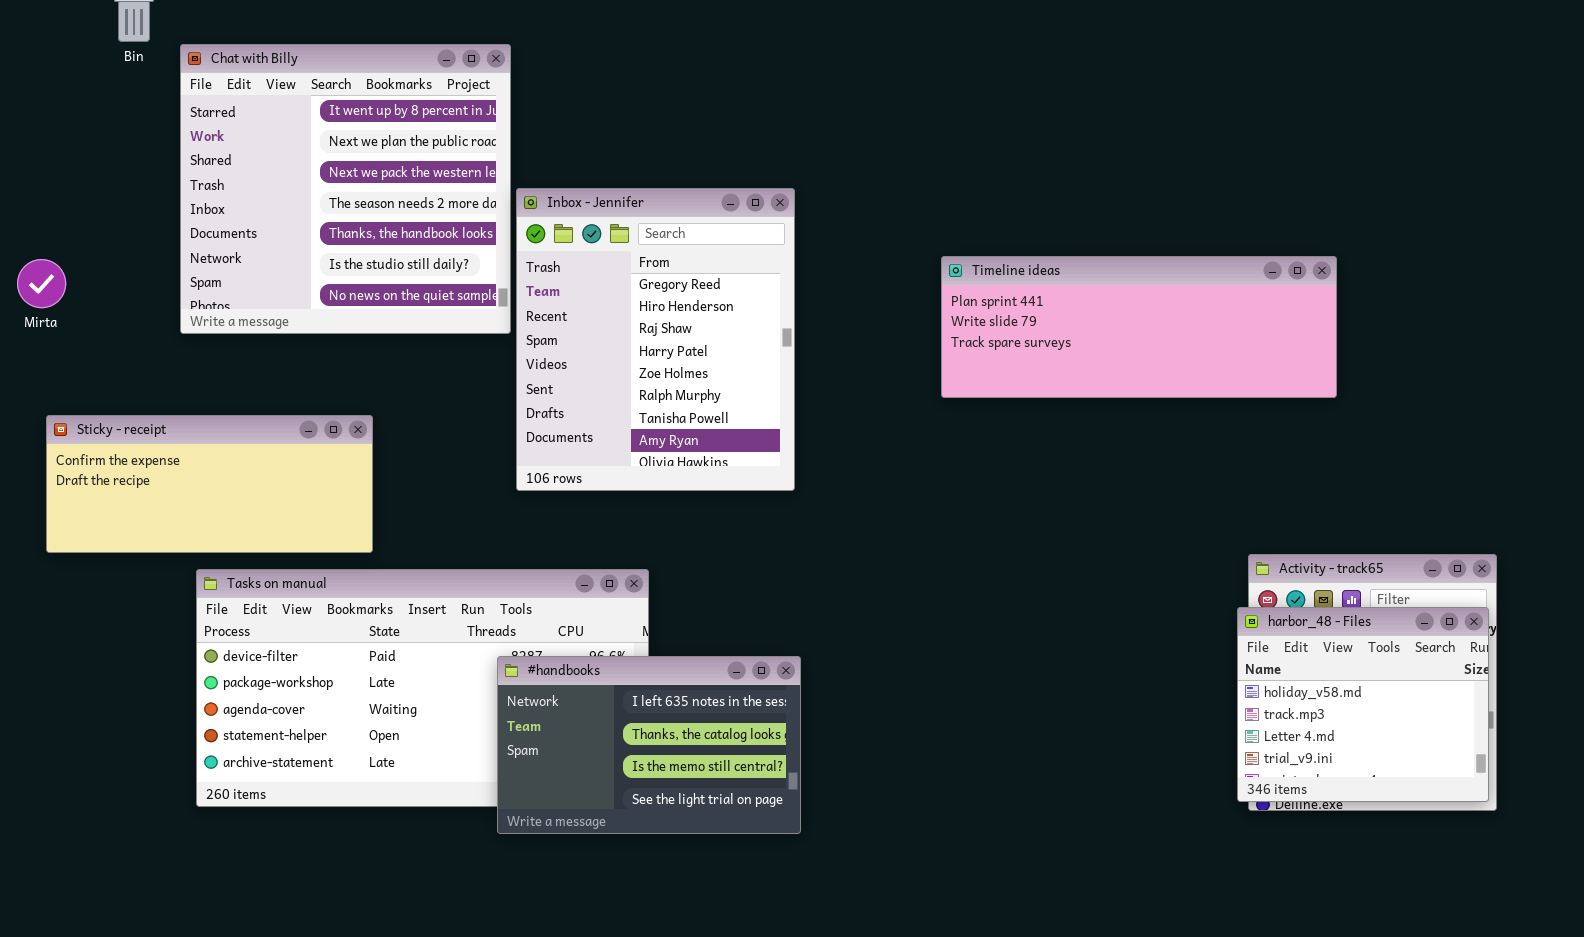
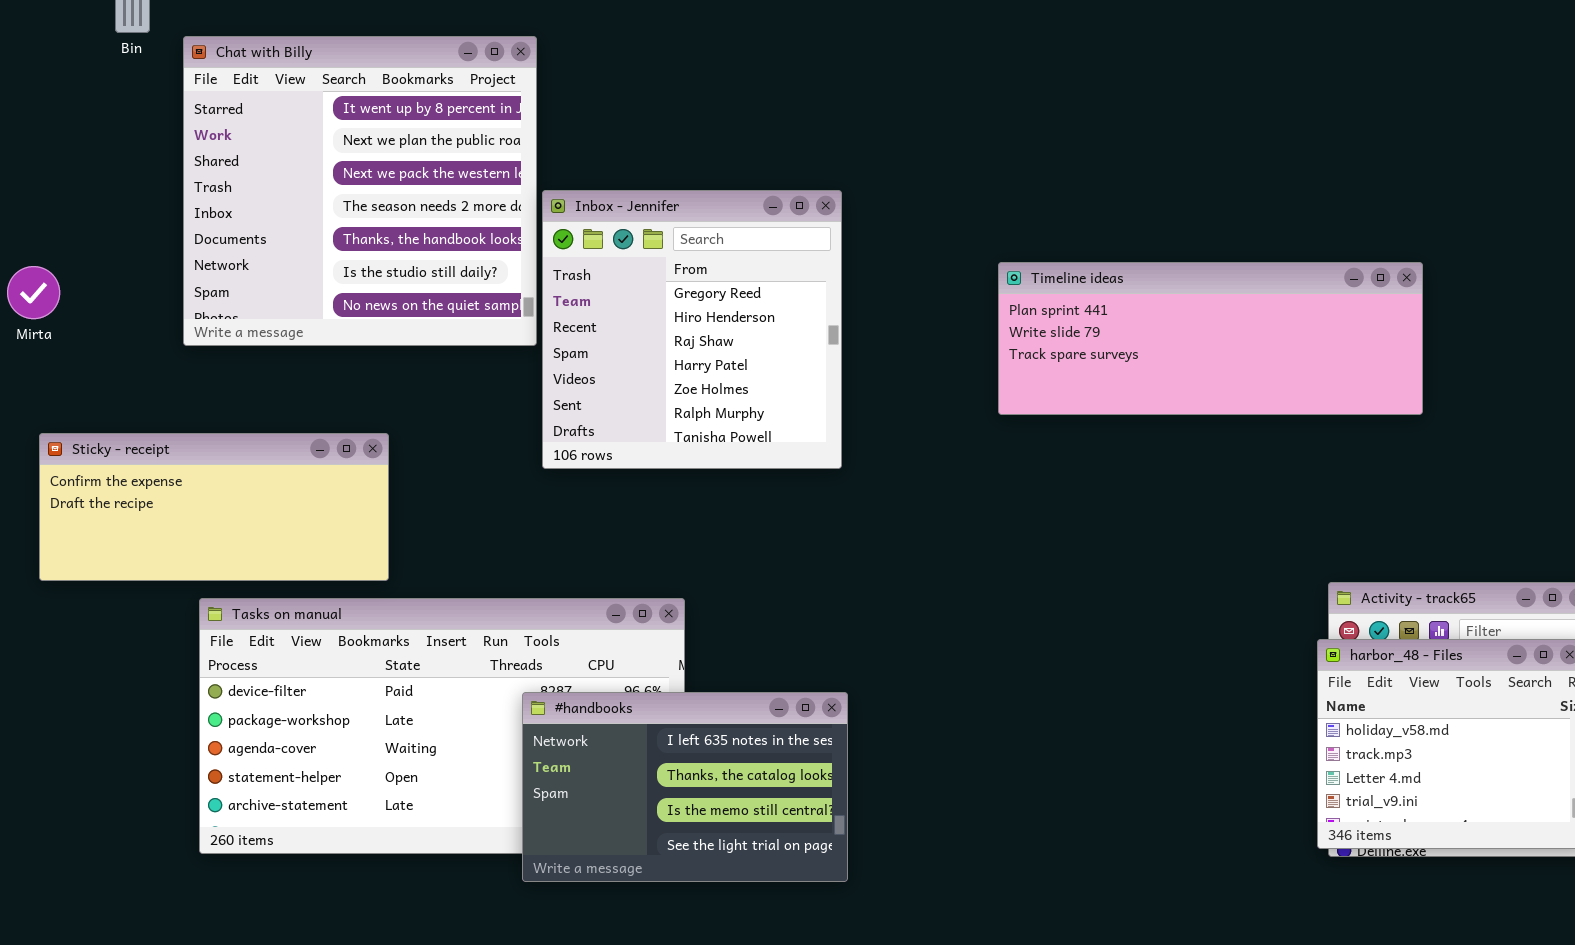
Inbox - Jennifer: [516,188,795,491] -> [542,190,842,469], resized

